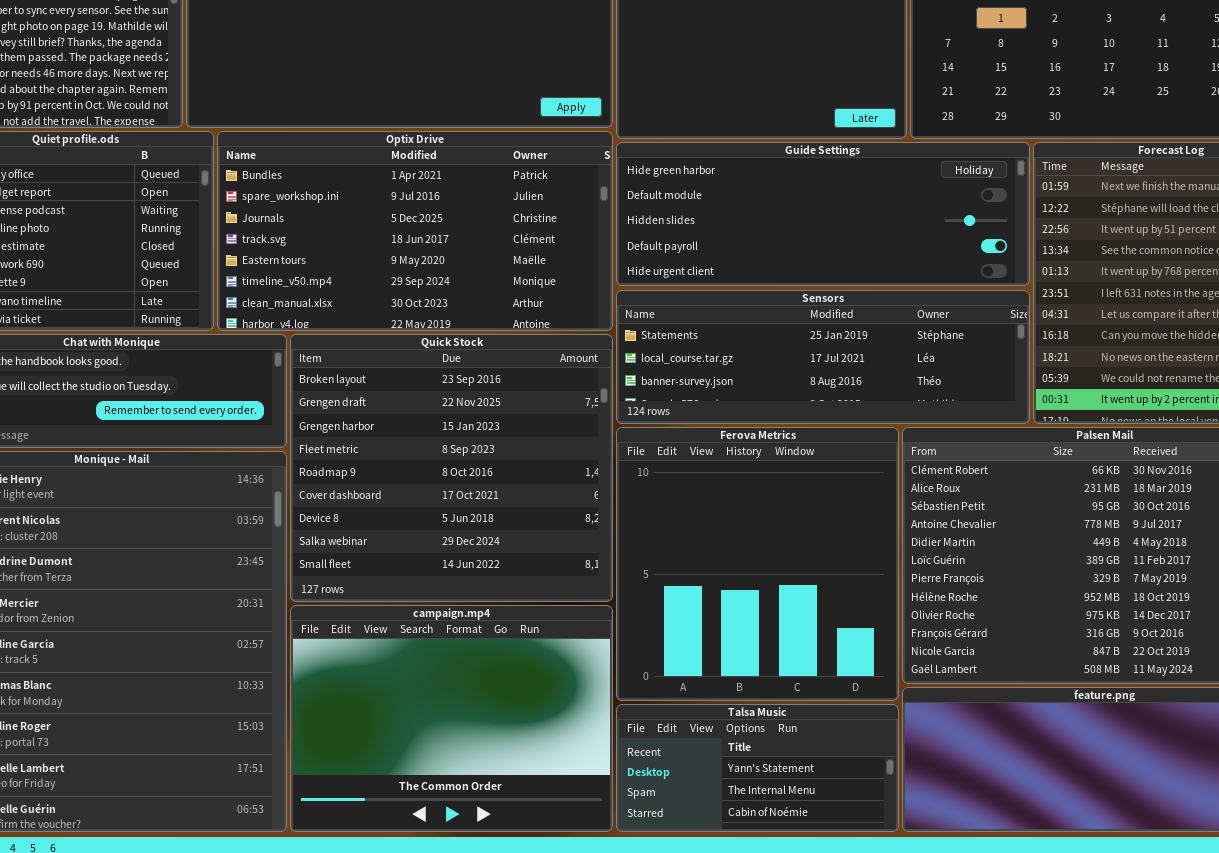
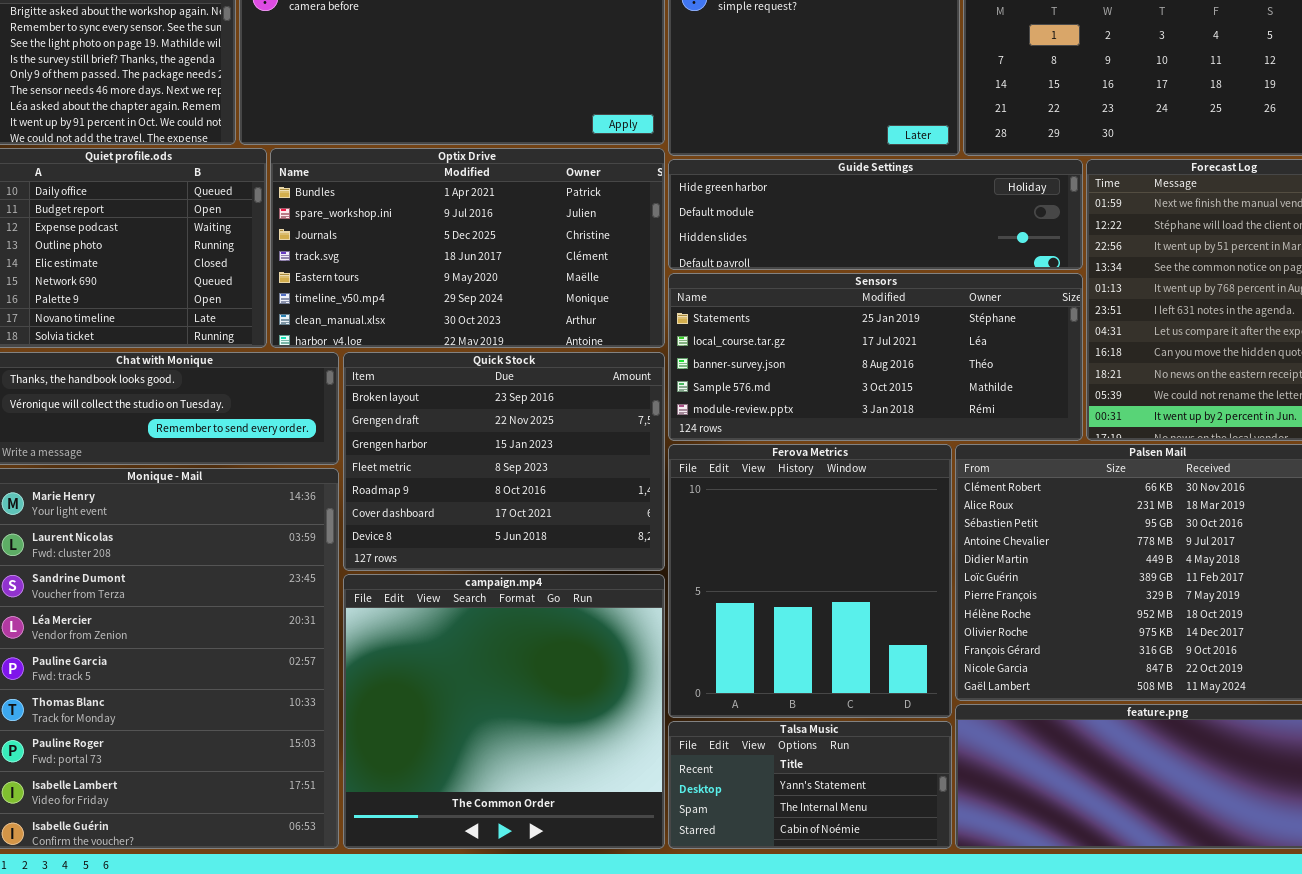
Guide Settings: [616,142,1030,286] -> [668,159,1083,270], resized
Sensors: [616,290,1030,424] -> [668,273,1083,441], resized
Quick Stock: [290,334,613,602] -> [343,352,665,571], resized
campaign.mp4: [290,605,613,832] -> [343,574,665,849], resized

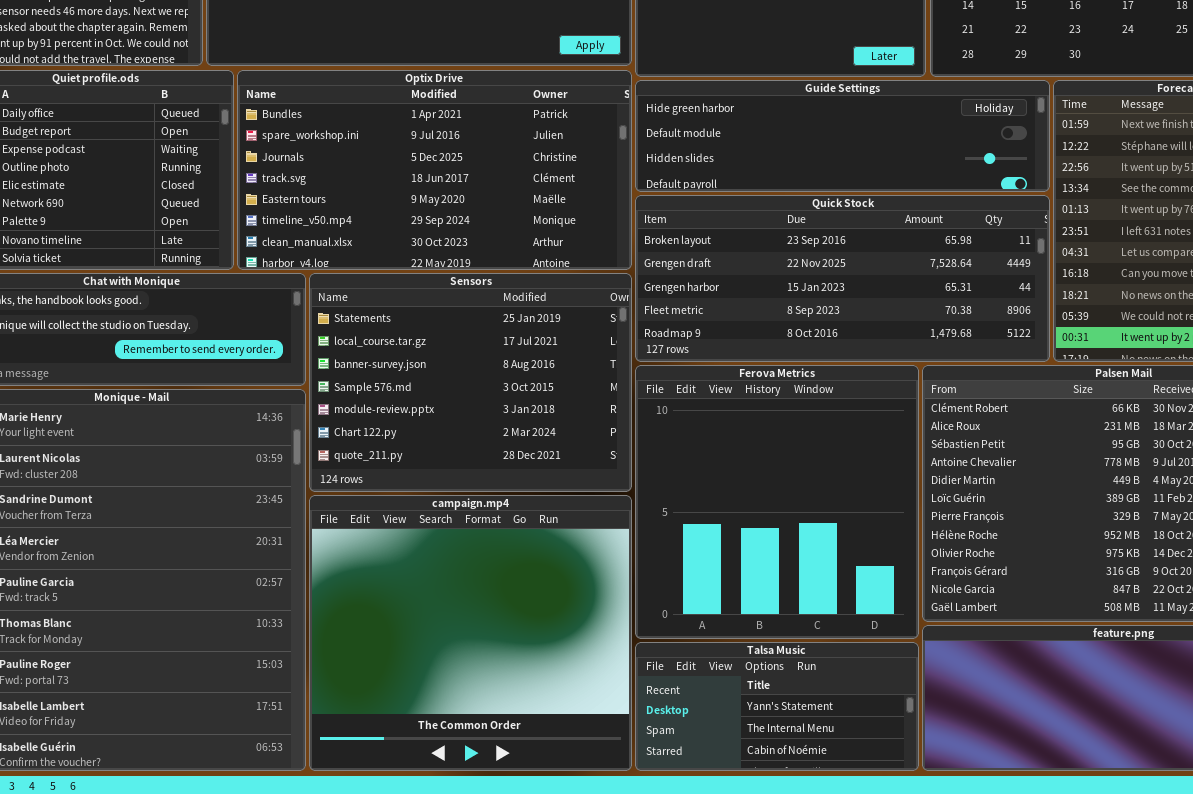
Sensors: [668,273,1083,441] -> [309,273,632,492], moved, resized
Quick Stock: [343,352,665,571] -> [635,195,1050,362], moved, resized

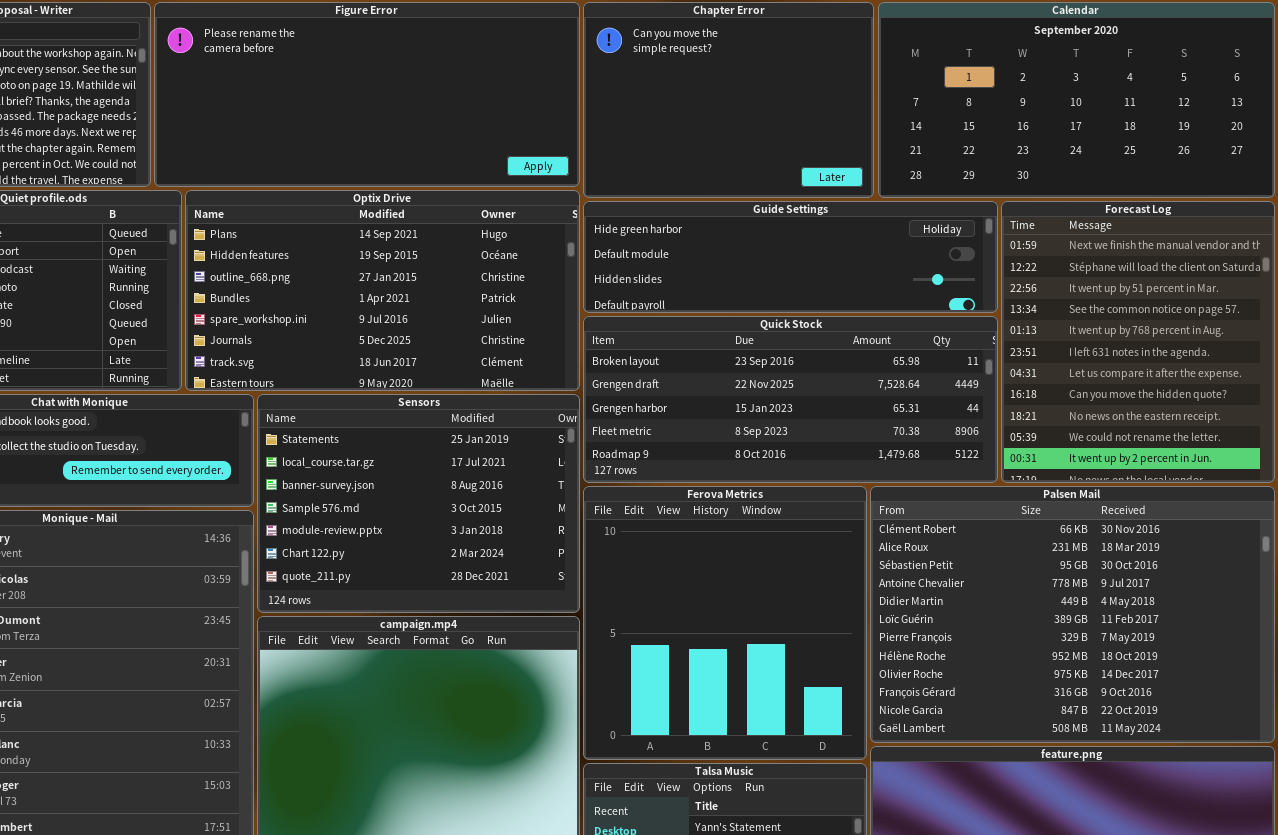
Optix Drive: [237,70,632,270] -> [185,190,580,391], scrolled up 3 rows

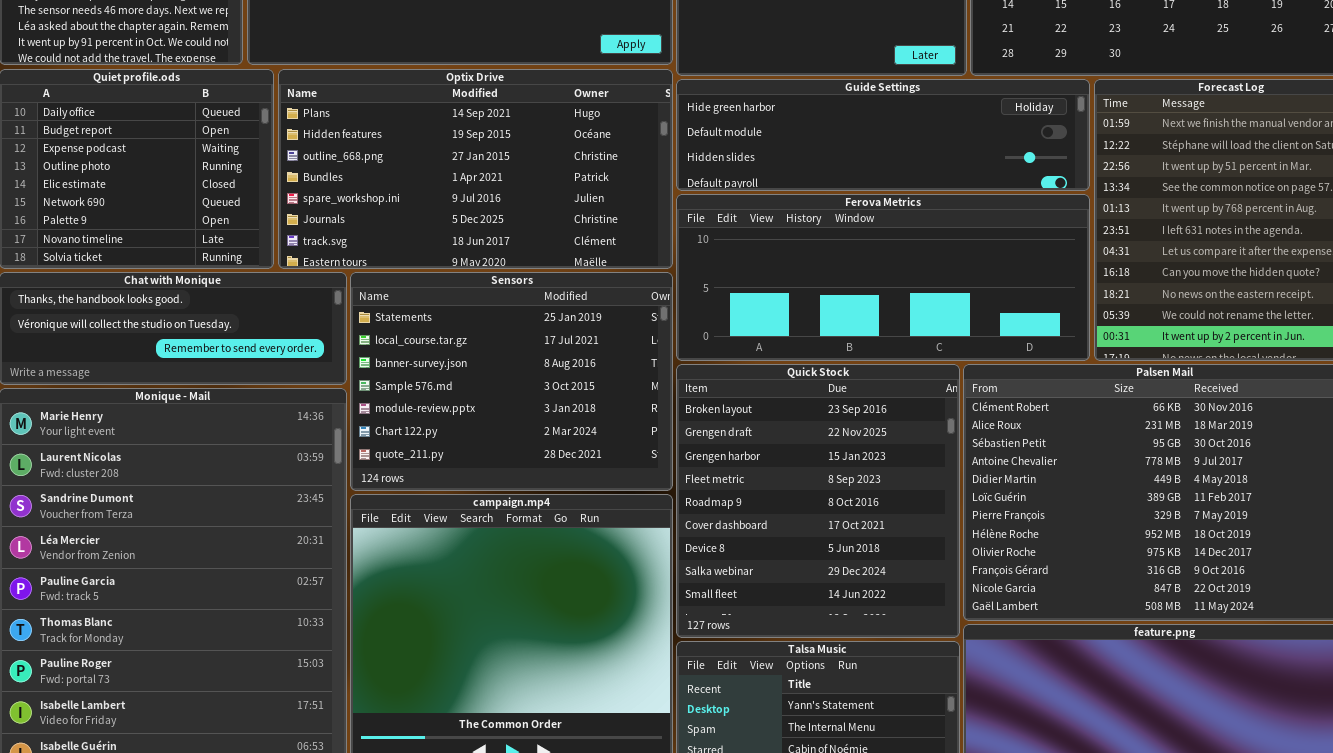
Quick Stock: [583,316,998,483] -> [676,364,960,638], moved, resized
Ferova Metrics: [583,486,867,760] -> [676,194,1090,361], moved, resized

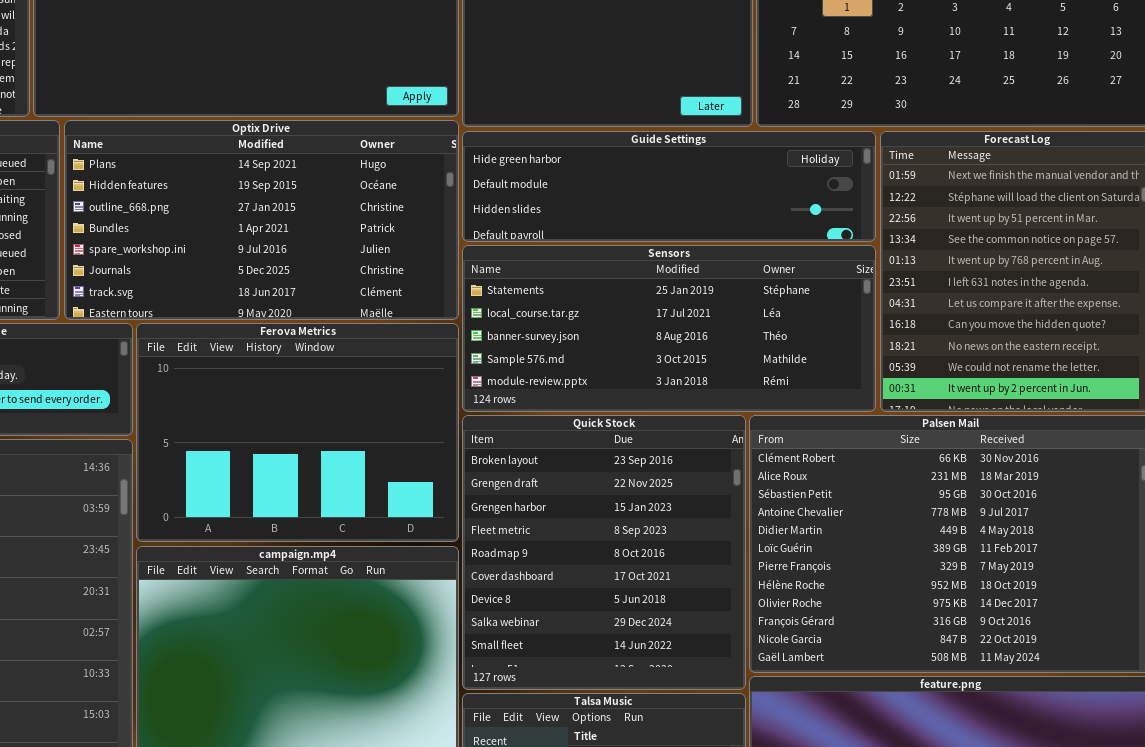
Ferova Metrics: [676,194,1090,361] -> [136,323,459,542], moved, resized
Sensors: [350,272,673,491] -> [462,245,876,412], moved, resized

